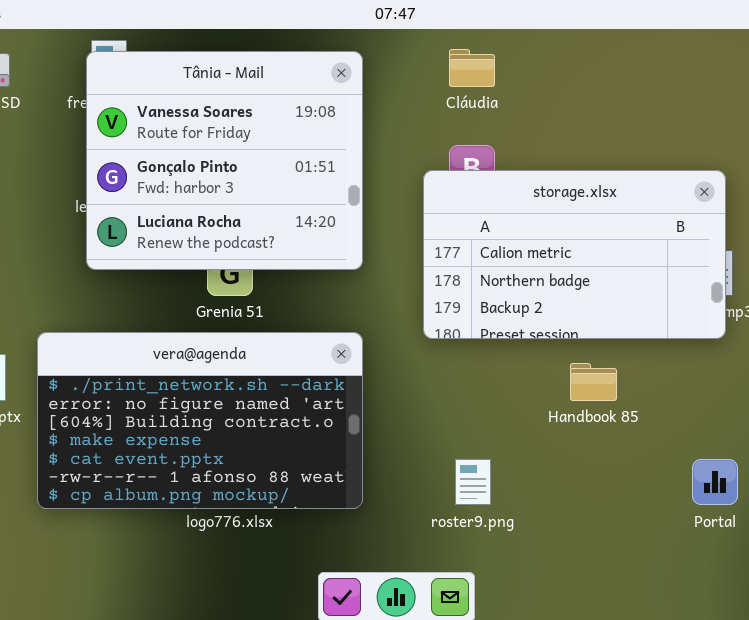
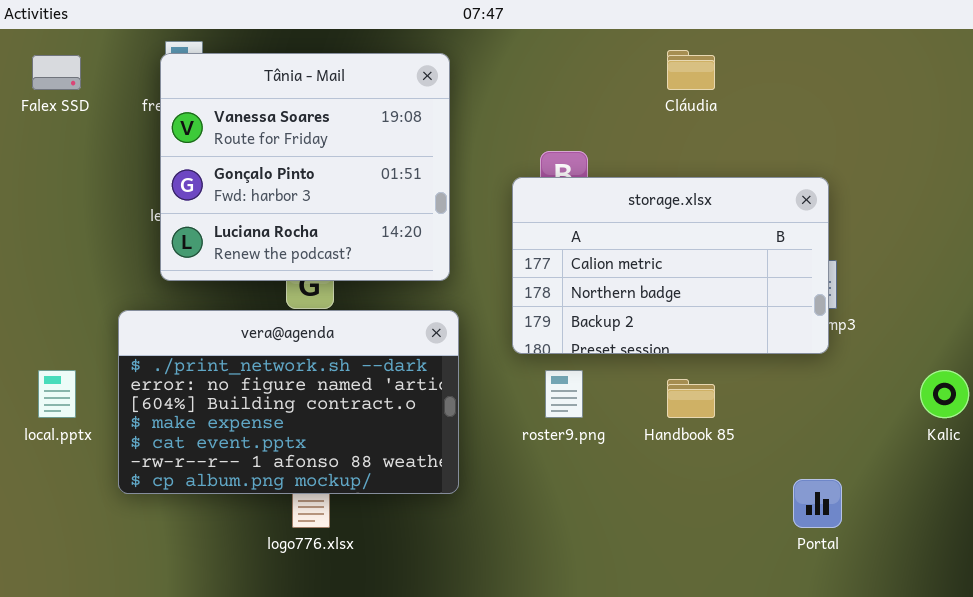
Cláudia: [449,49,495,87] -> [667,50,715,90], moved
vera@agenda: [37,332,363,509] -> [118,310,459,494], moved
roster9.png: [455,459,491,505] -> [545,370,583,418], moved

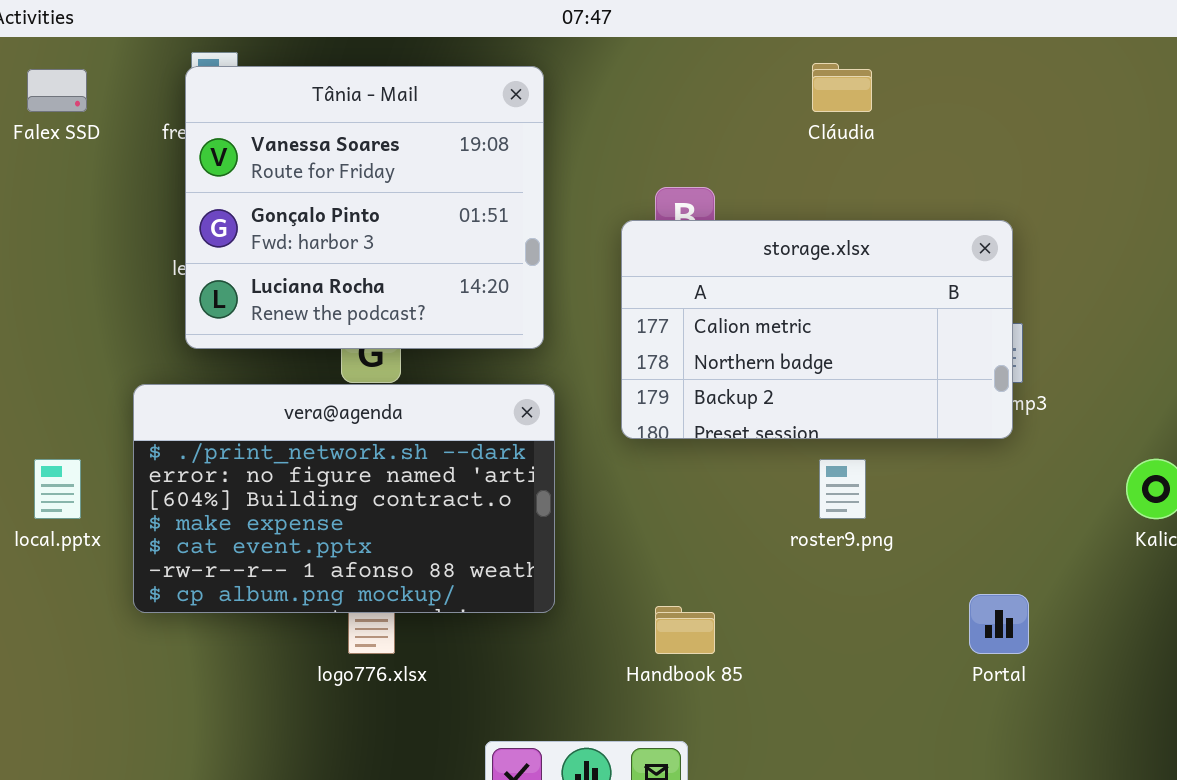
roster9.png: [545,370,583,418] -> [819,459,866,519], moved
Handbook 85: [667,379,715,418] -> [655,606,715,654], moved

